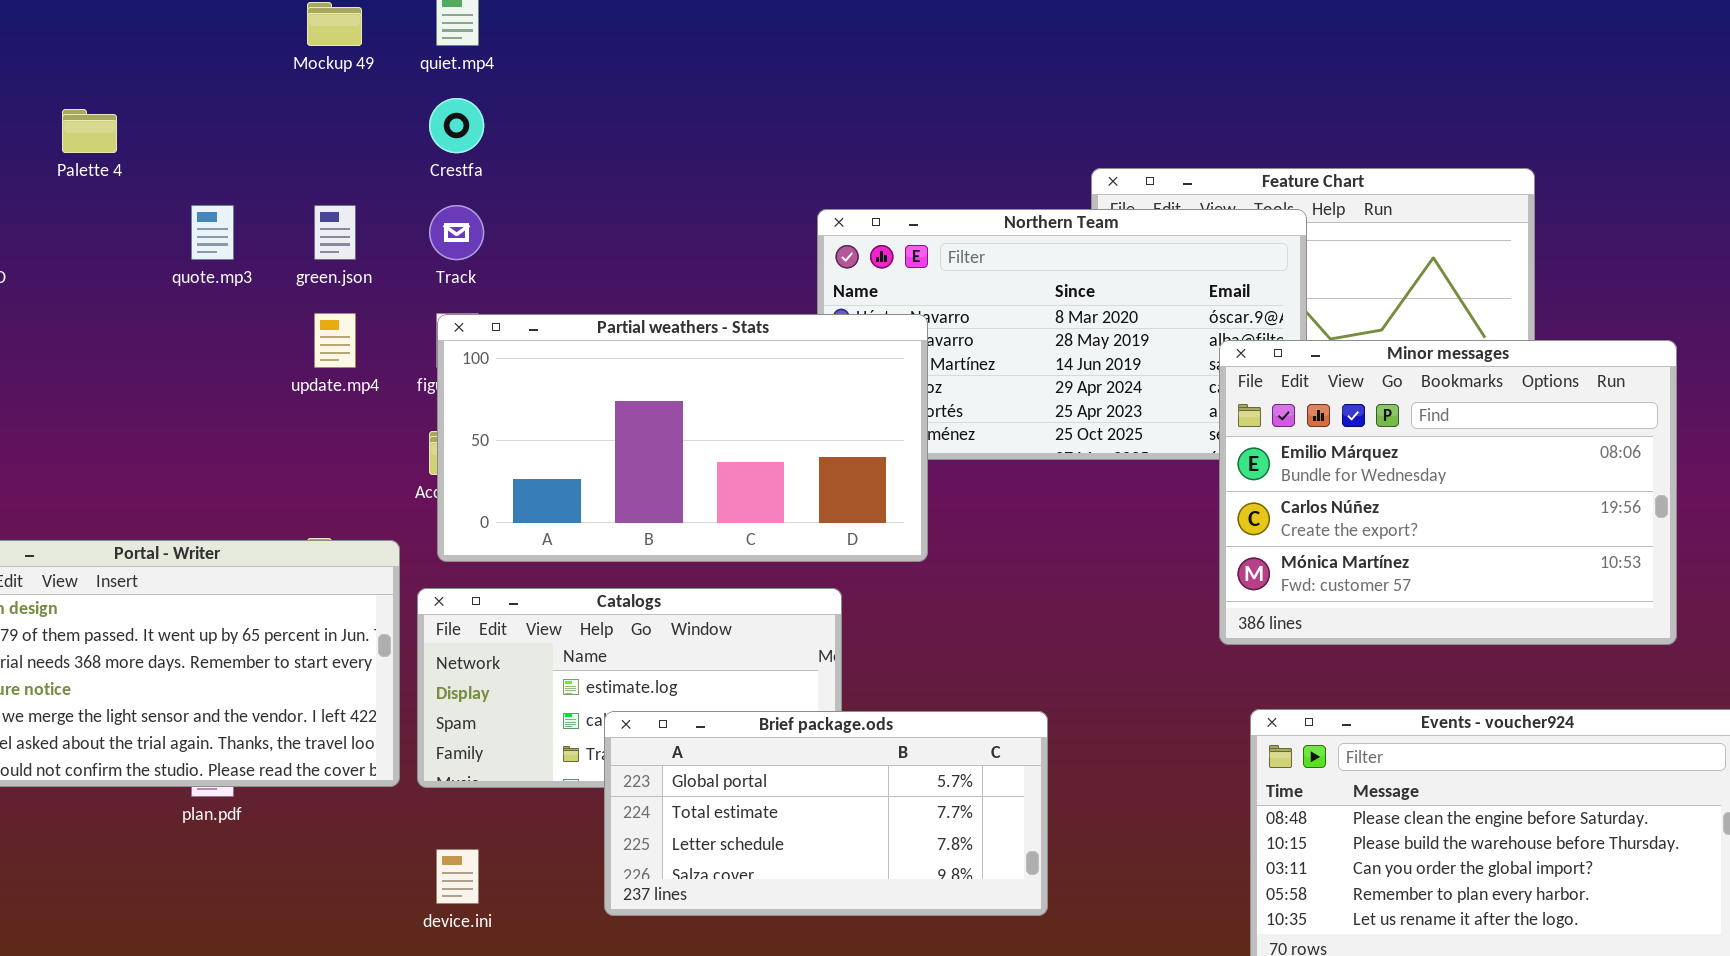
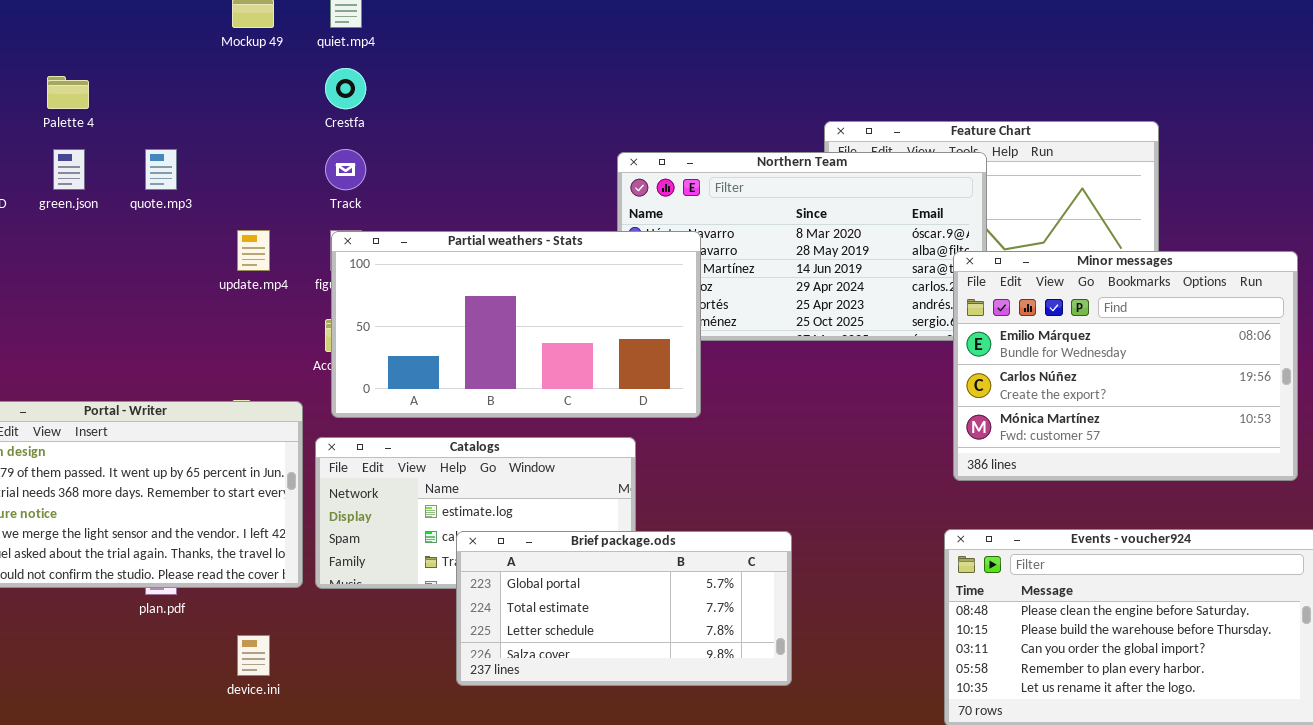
green.json: [314,205,356,260] -> [53,149,85,190], moved
Minor messages: [1219,340,1677,645] -> [953,251,1298,481], moved
device.ini: [436,849,479,904] -> [237,635,270,676], moved

